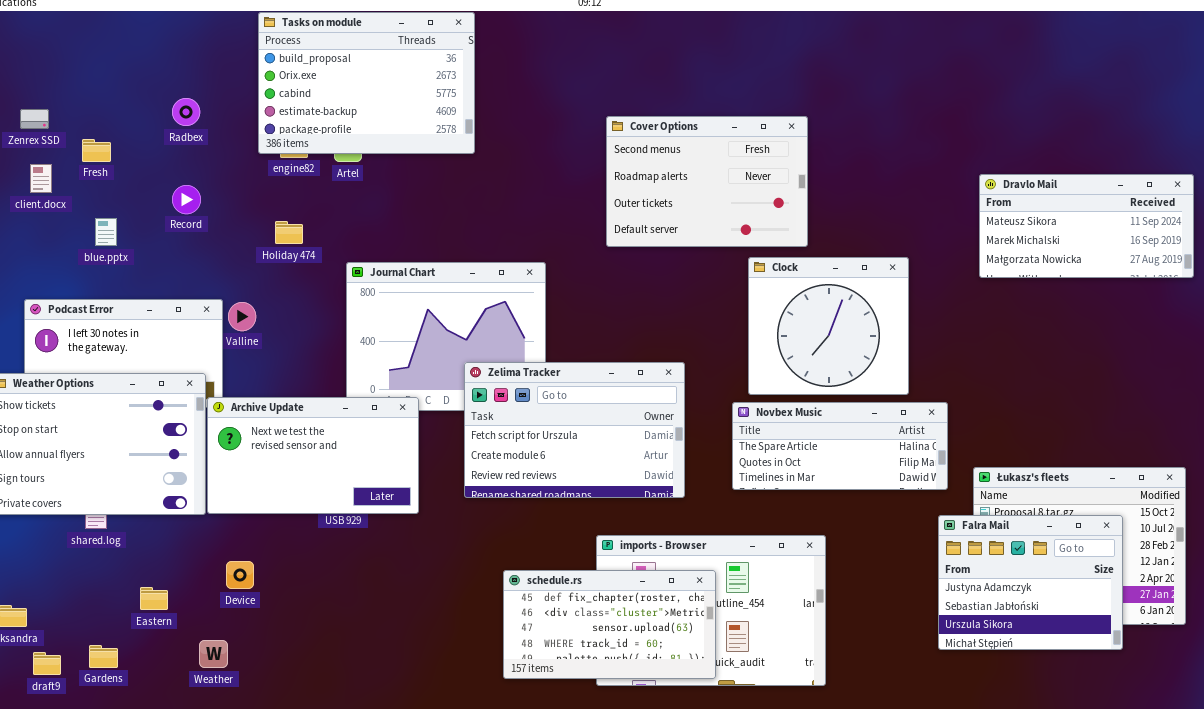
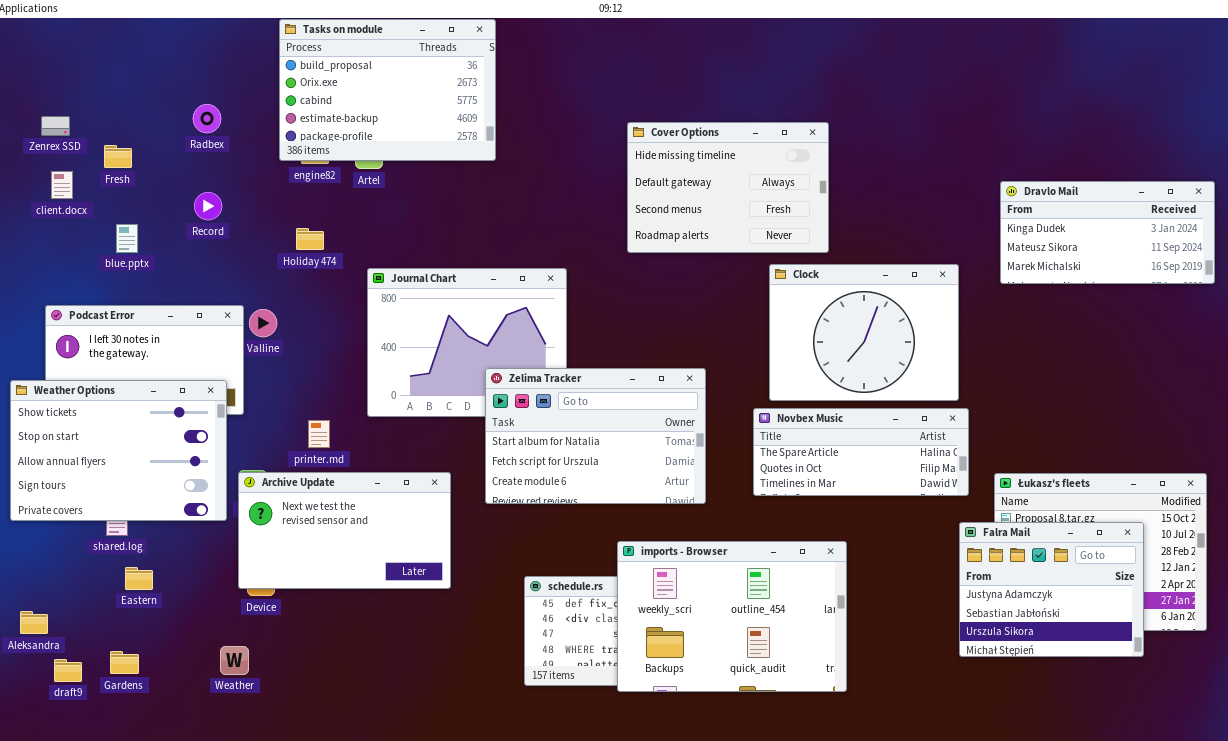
Cover Options: [606,116,808,247] -> [627,122,829,253], scrolled up 2 rows
Dravlo Mail: [979,174,1194,278] -> [1000,181,1215,284], scrolled up 1 row
Clock: [748,257,909,395] -> [769,264,959,401], resized
Zelima Tracker: [464,362,685,498] -> [485,368,706,504], scrolled up 1 row
Archive Update: [207,397,419,514] -> [238,472,451,589], moved
imports - Browser: [596,535,826,686] -> [617,541,847,692], raised
Eastern: [140,587,168,610] -> [125,567,153,590], moved

